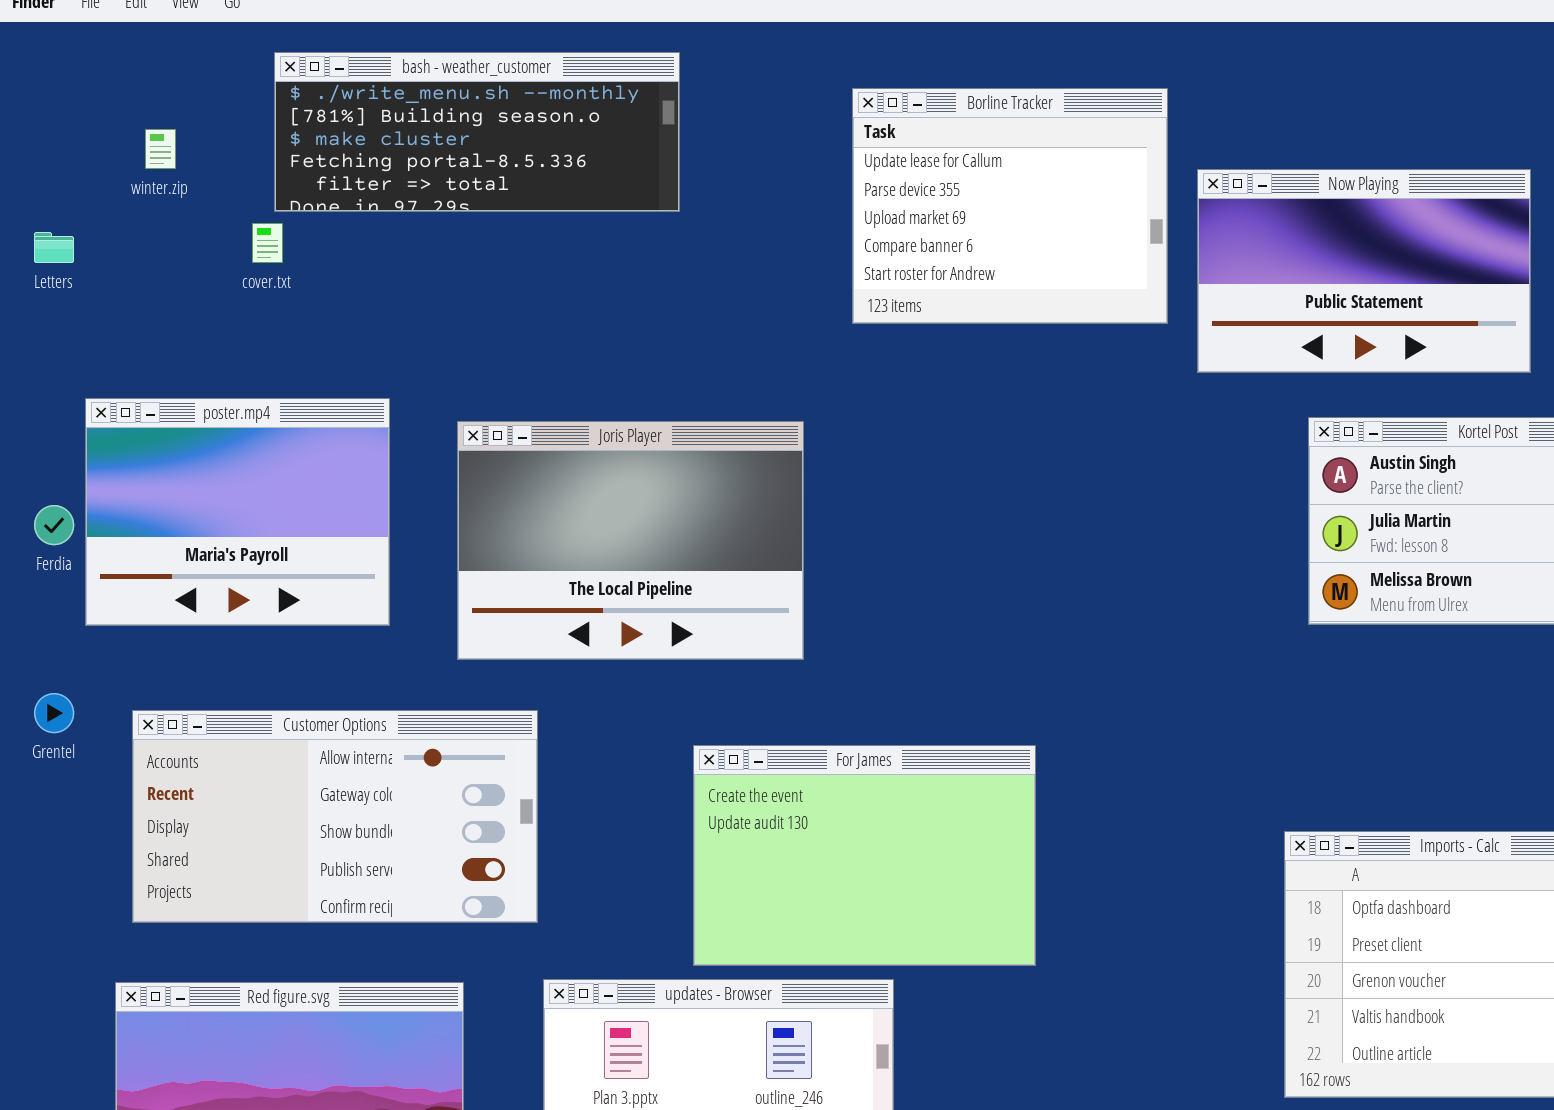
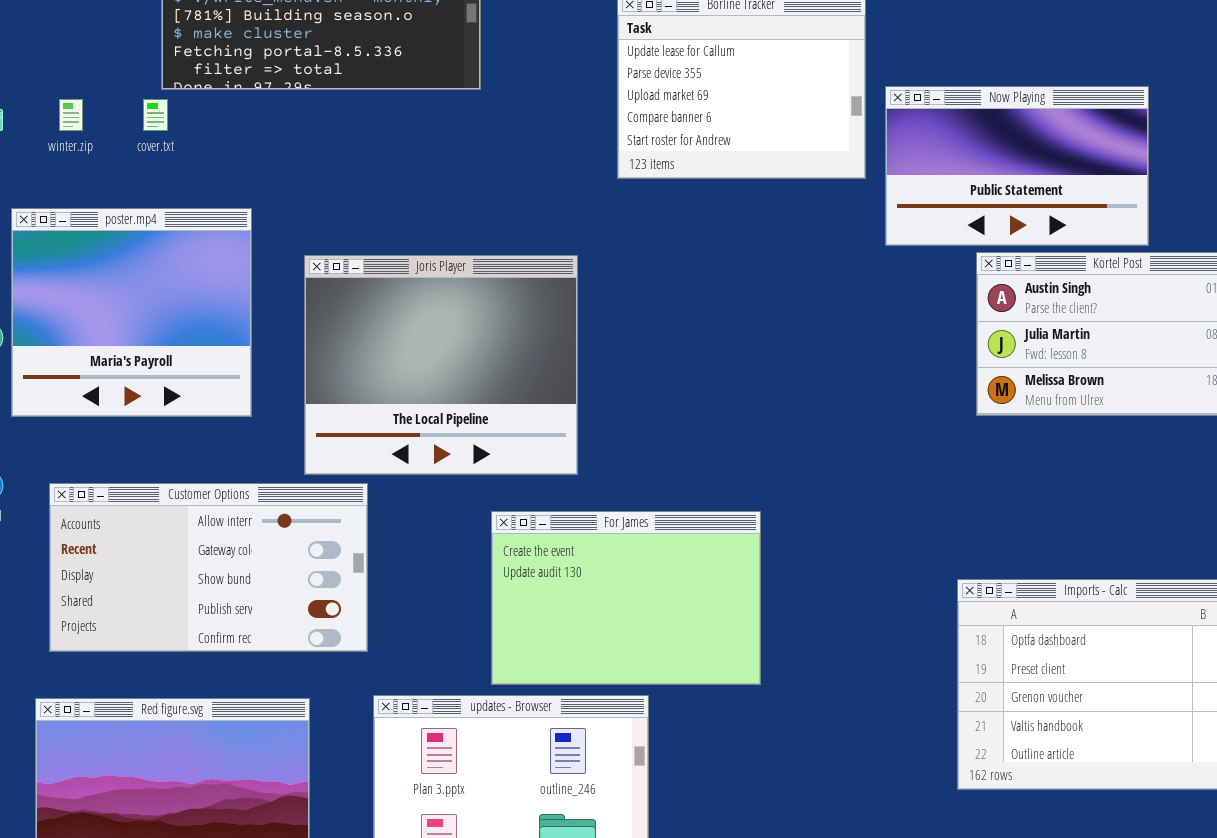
winter.zip: [145,129,176,169] -> [59,99,83,131], moved
Now Playing: [1197,169,1531,373] -> [885,86,1149,246], moved
poster.mp4: [85,398,390,626] -> [11,208,252,417], resized
Joris Player: [457,421,804,660] -> [304,255,578,475], resized

